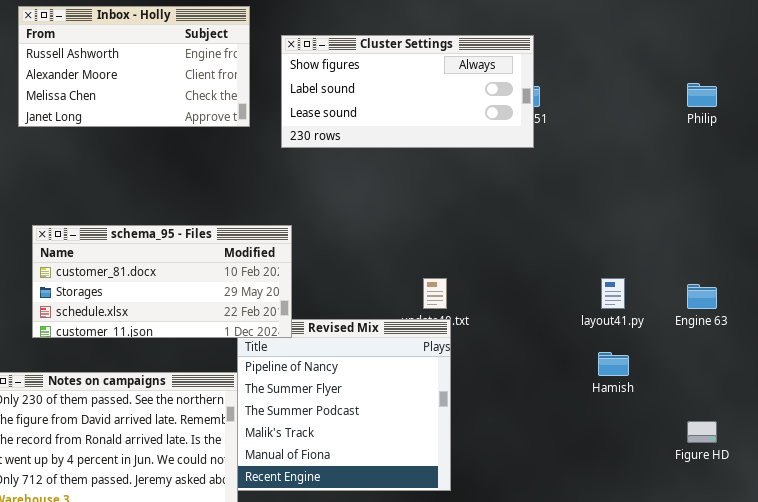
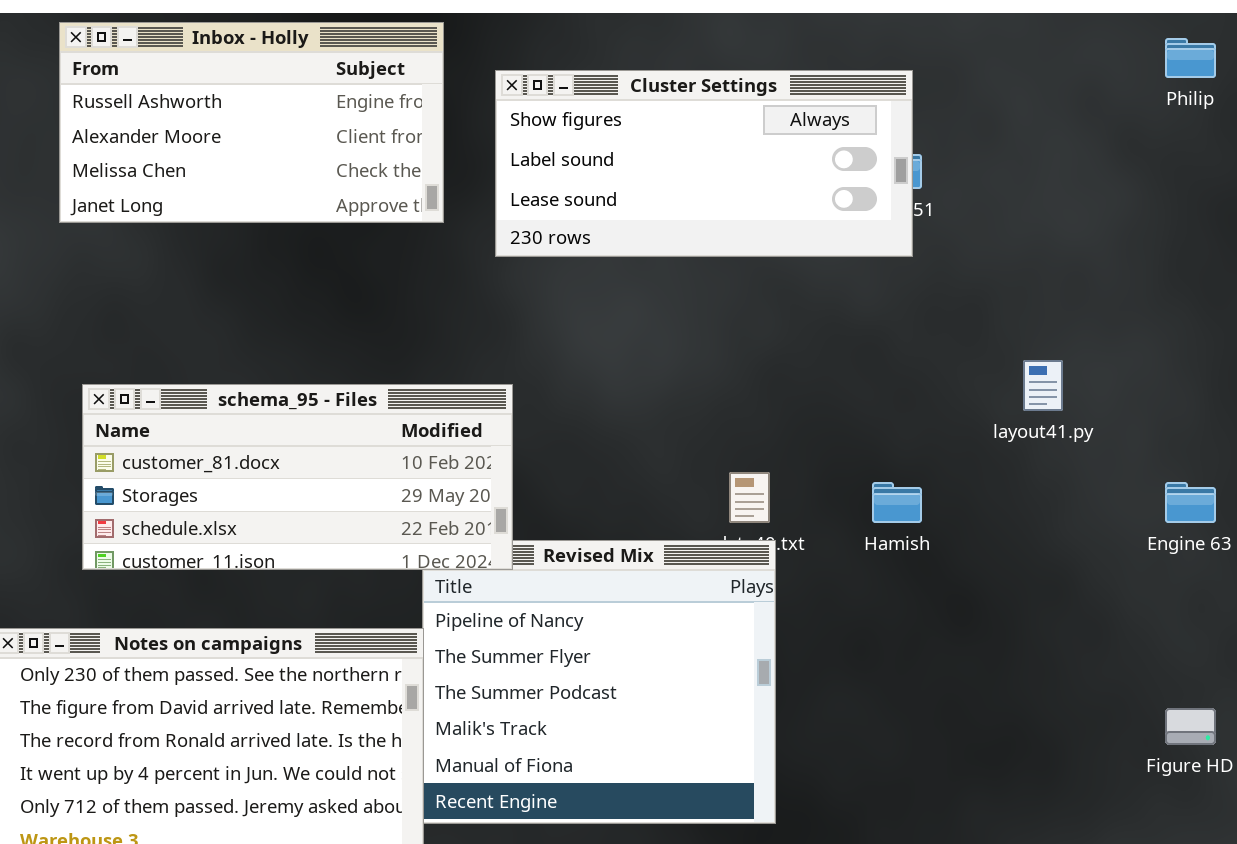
Philip: [687,83,717,107] -> [1165,38,1216,78], moved
layout41.py: [601,278,625,309] -> [1023,360,1063,411], moved
Hamish: [598,352,629,376] -> [872,482,922,523], moved

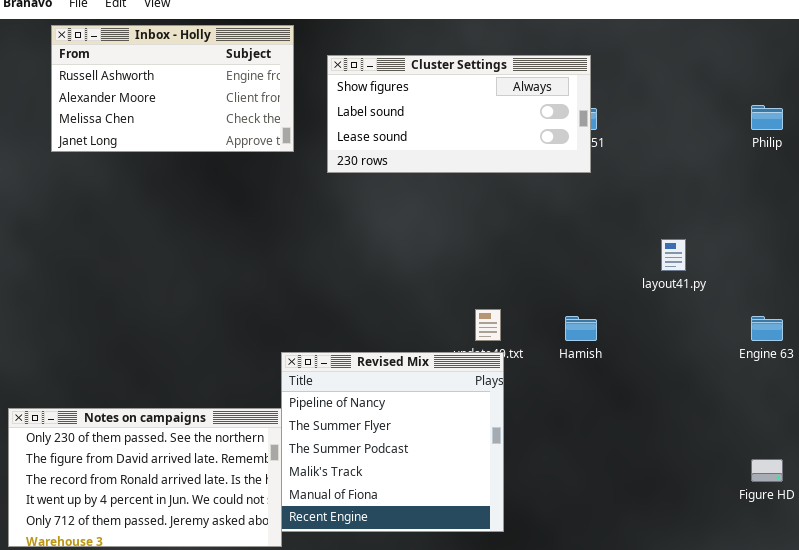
Philip: [1165,38,1216,78] -> [751,105,783,130], moved
schema_95 - Files: [82,384,513,570] -> none, closed

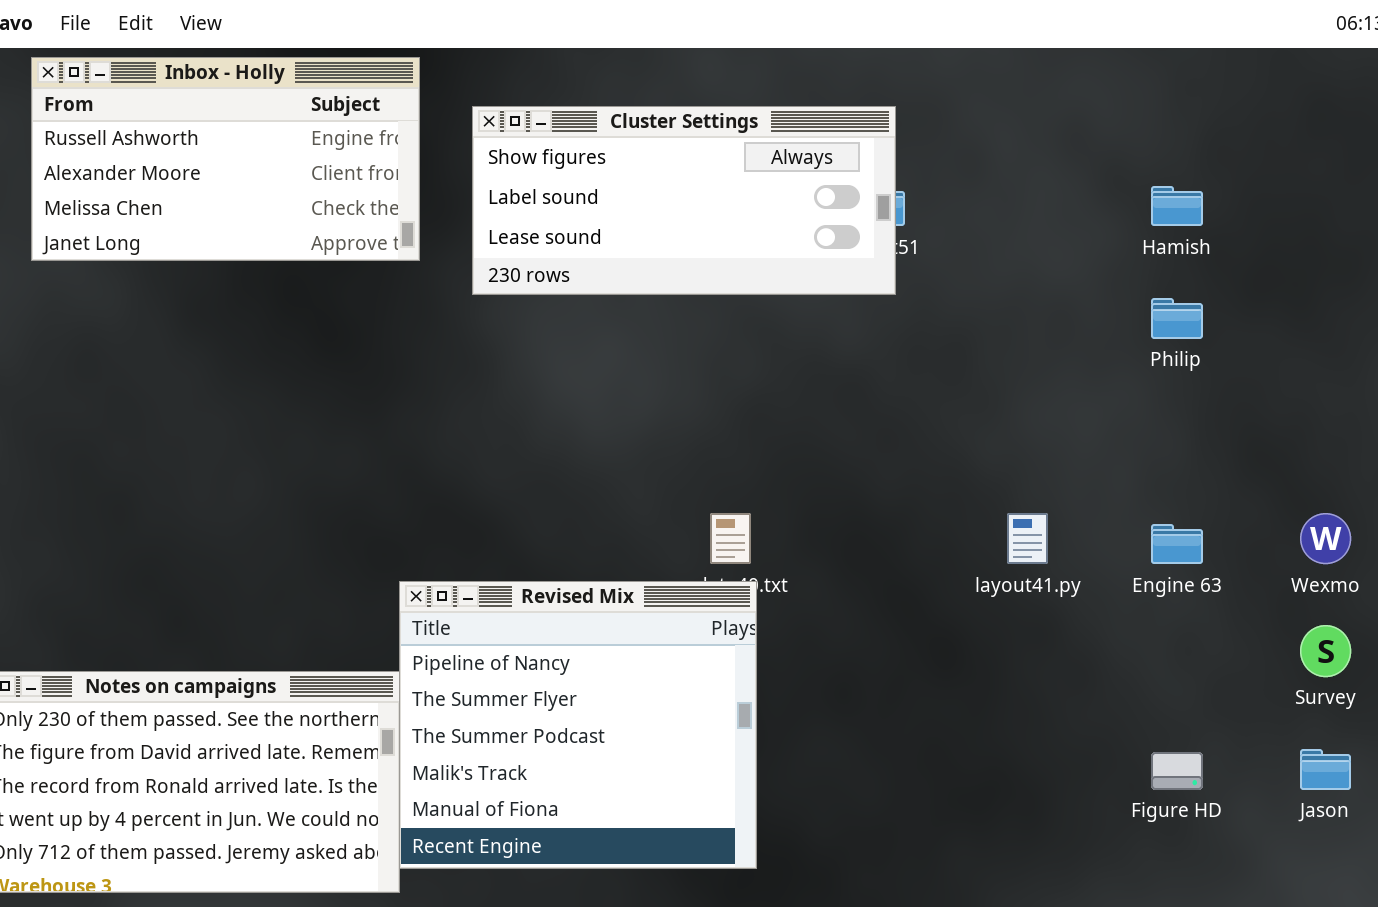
Philip: [751,105,783,130] -> [1151,298,1203,339], moved
layout41.py: [661,239,686,271] -> [1007,513,1048,564], moved
Hamish: [565,316,597,341] -> [1151,186,1203,226], moved

